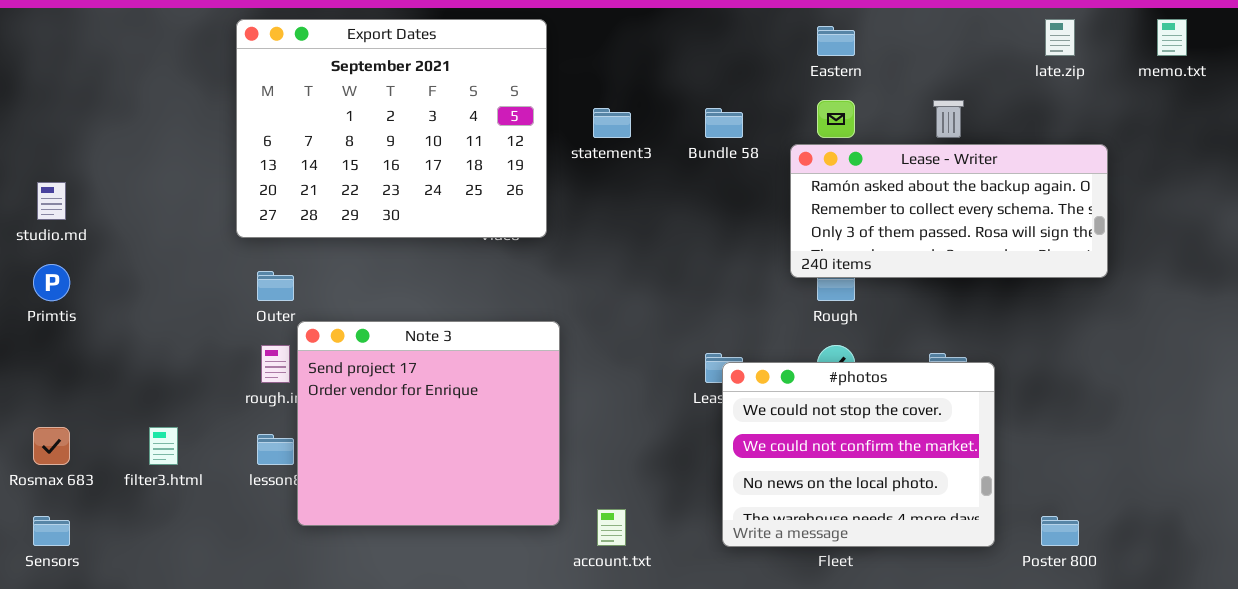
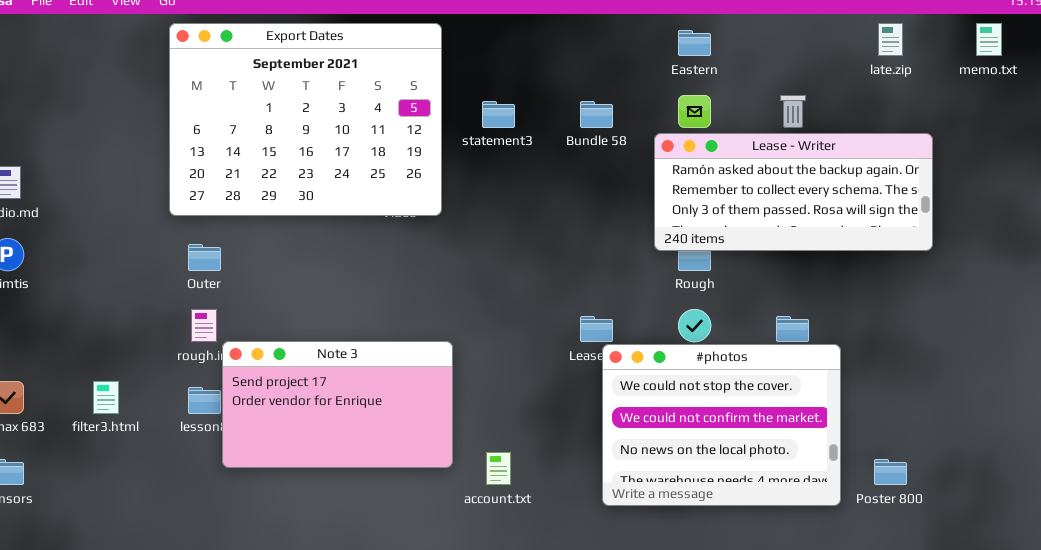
Note 3: [297,321,560,526] -> [222,341,453,468], resized
#photos: [722,362,995,547] -> [602,344,841,506], moved

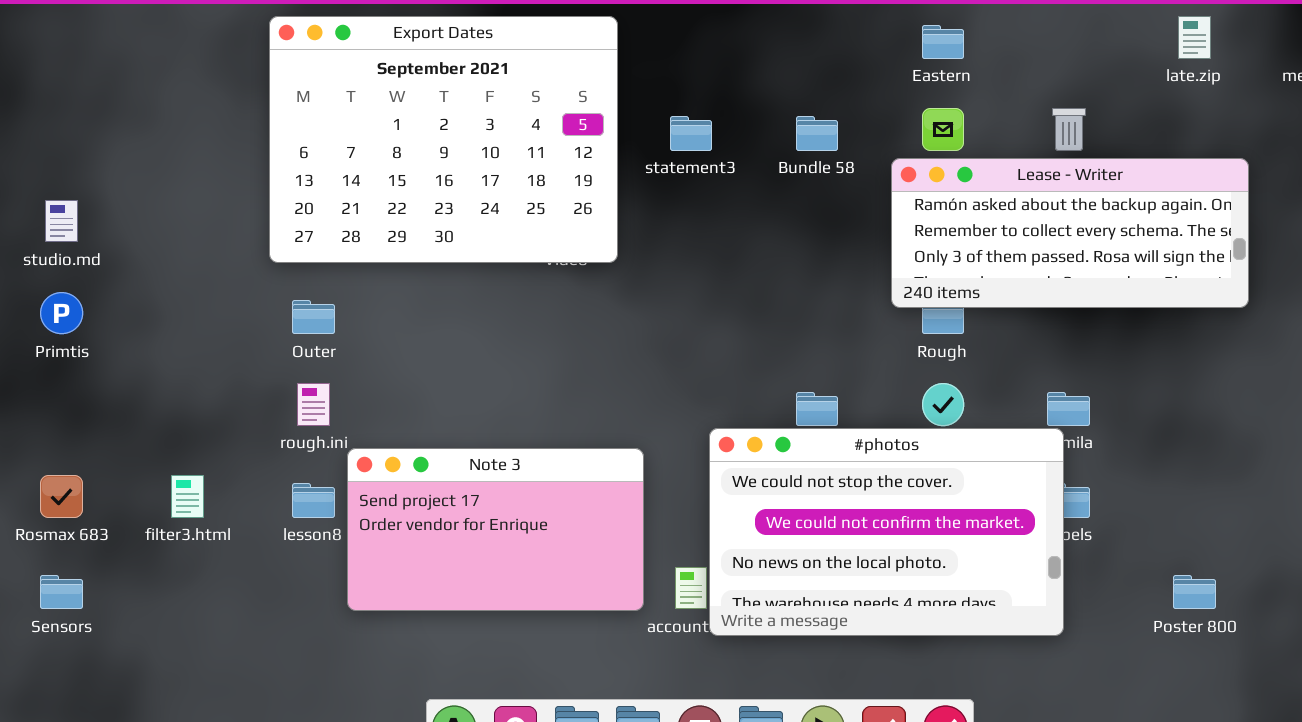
Note 3: [222,341,453,468] -> [347,448,644,611], moved
#photos: [602,344,841,506] -> [709,428,1064,636], moved, resized

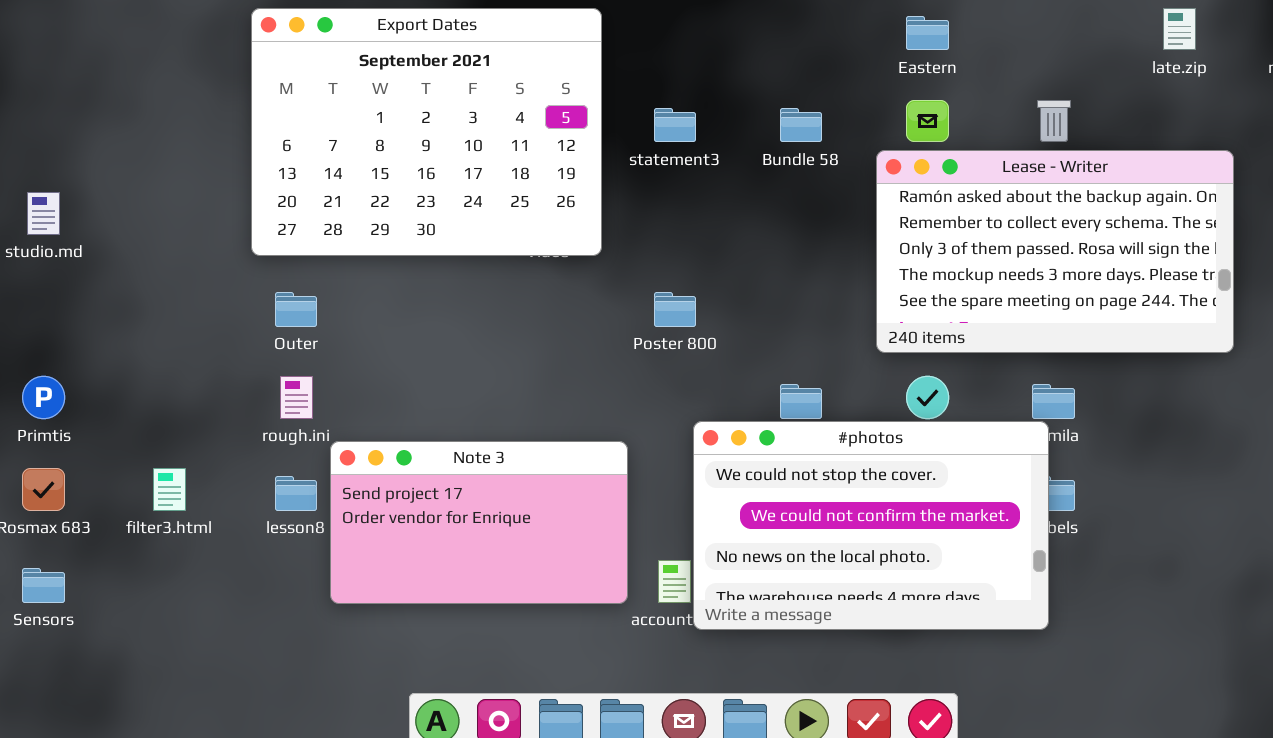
Lease - Writer: [891,158,1249,308] -> [876,150,1234,353], resized
Primtis: [40,292,83,334] -> [22,376,65,419], moved
Poster 800: [1173,575,1216,609] -> [654,292,696,327], moved

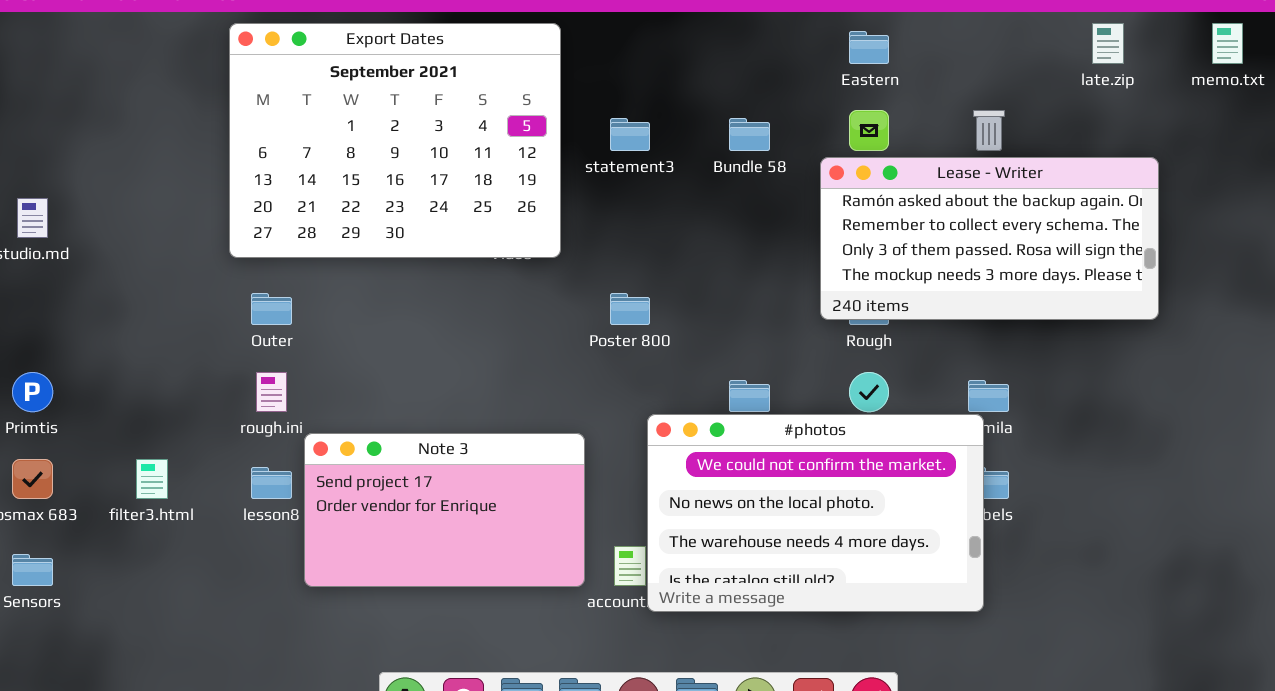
Lease - Writer: [876,150,1234,353] -> [820,157,1159,320], resized
#photos: [693,421,1049,630] -> [647,414,984,612], scrolled down 1 row

